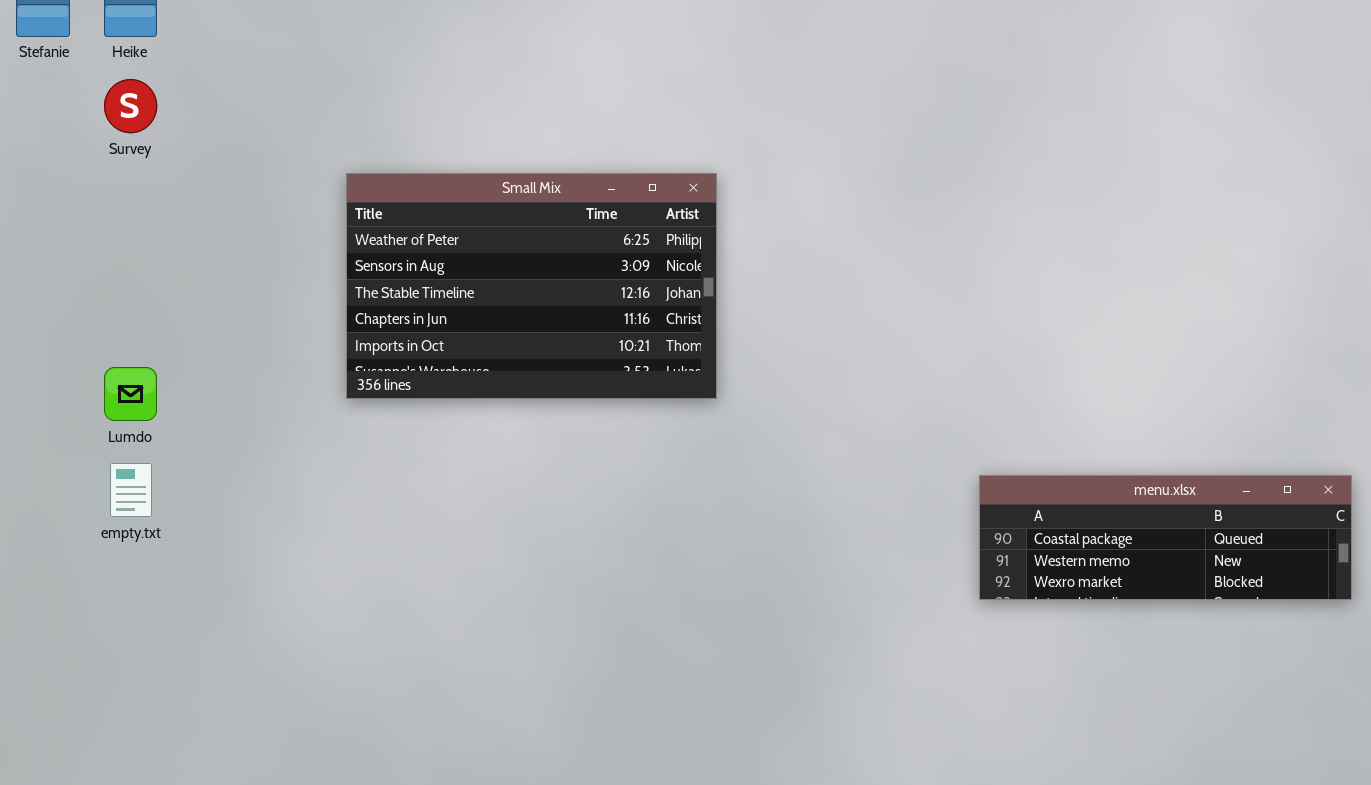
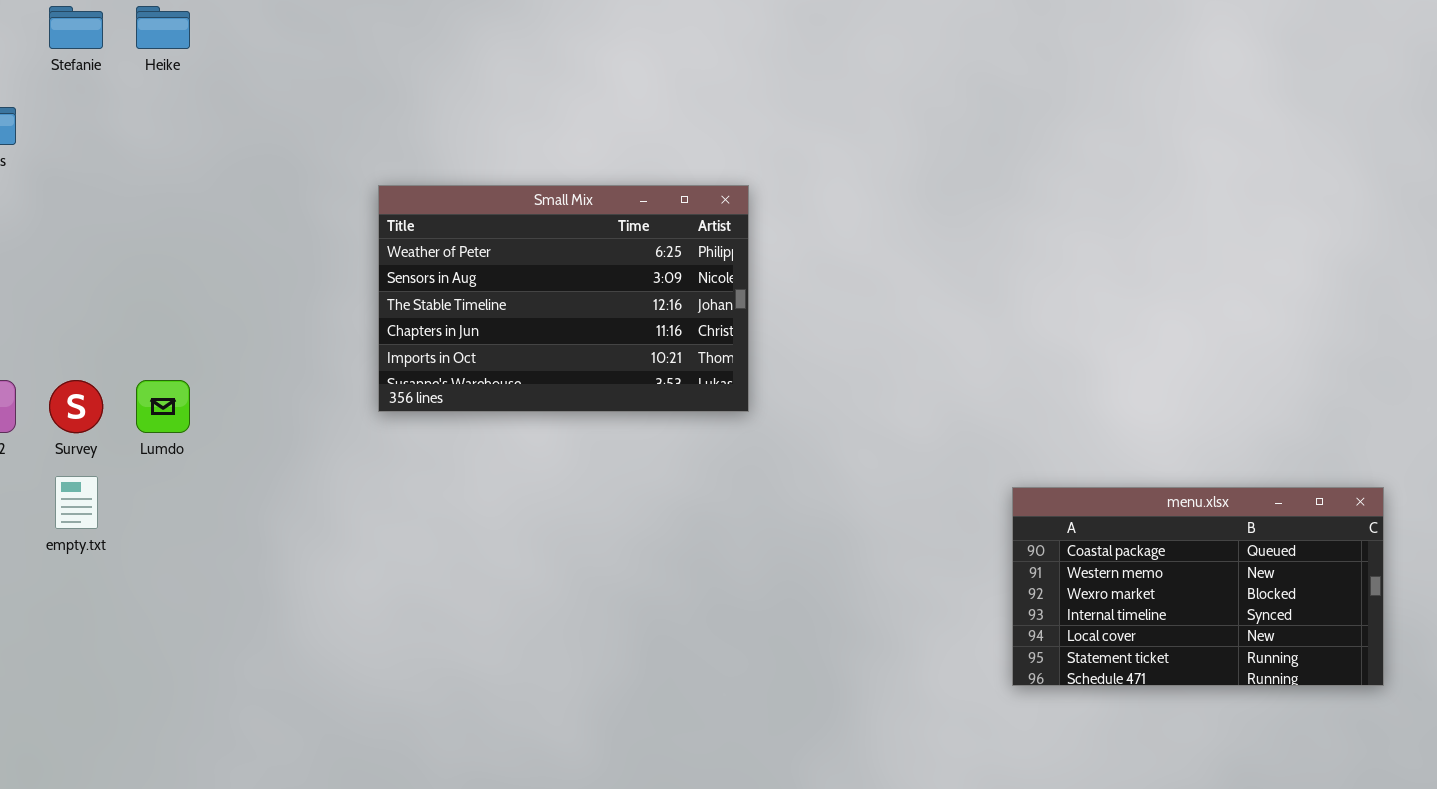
Survey: [104,79,157,133] -> [49,380,103,433], moved
empty.txt: [110,463,152,517] -> [55,476,98,529], moved
menu.xlsx: [979,475,1352,600] -> [1012,487,1384,686], resized

